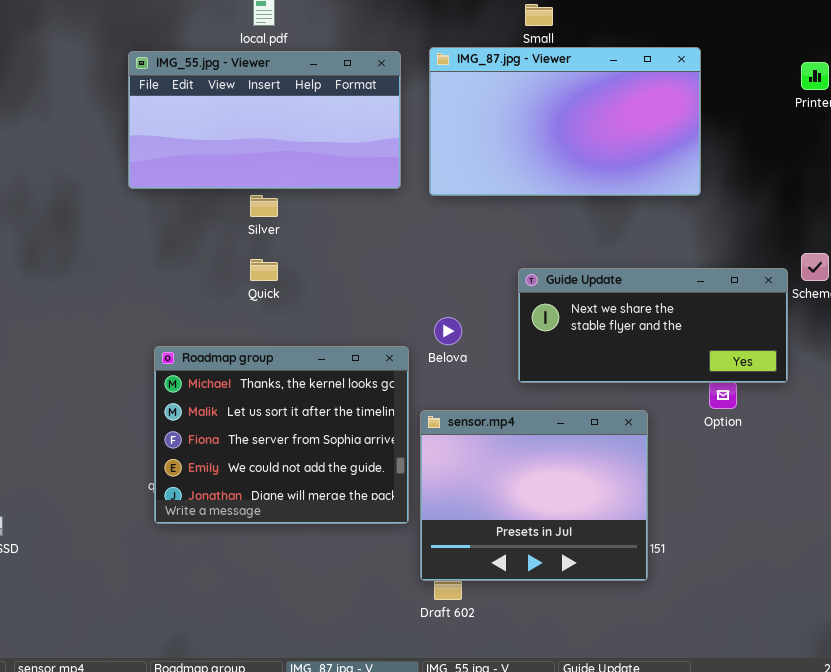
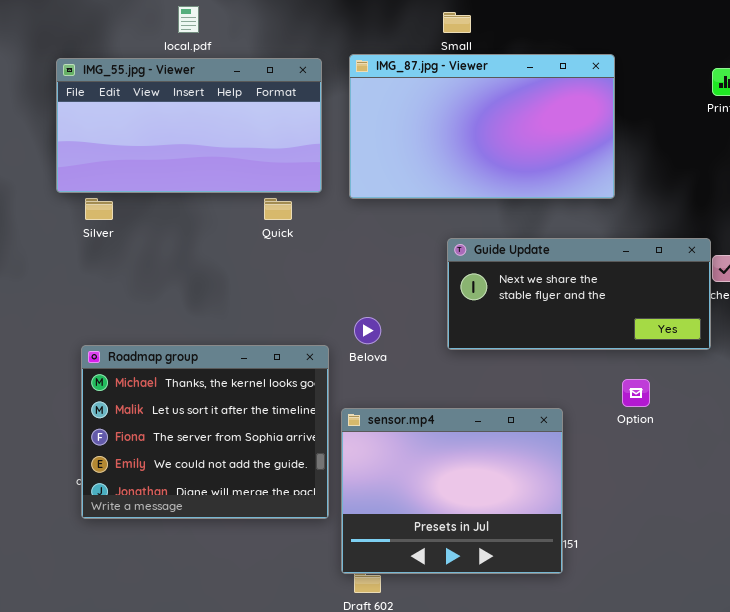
Silver: [250,195,278,217] -> [85,198,113,220], moved
Quick: [250,259,278,281] -> [264,198,292,220], moved
Guide Update: [518,268,788,383] -> [447,238,711,350], moved

